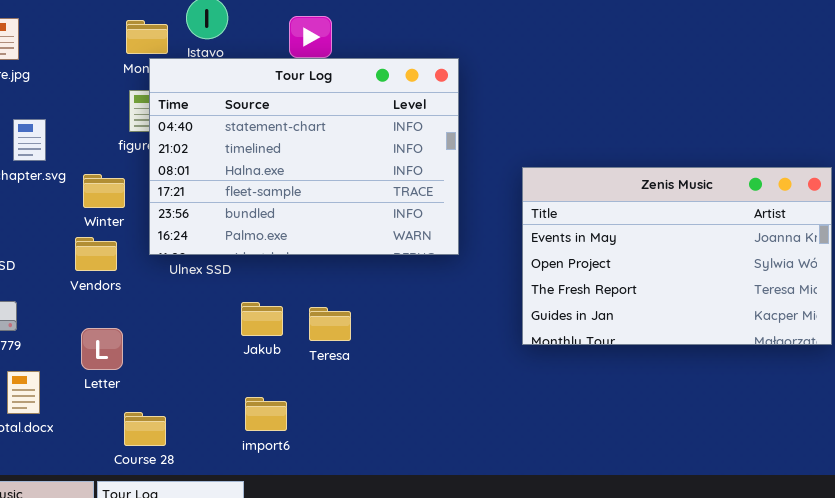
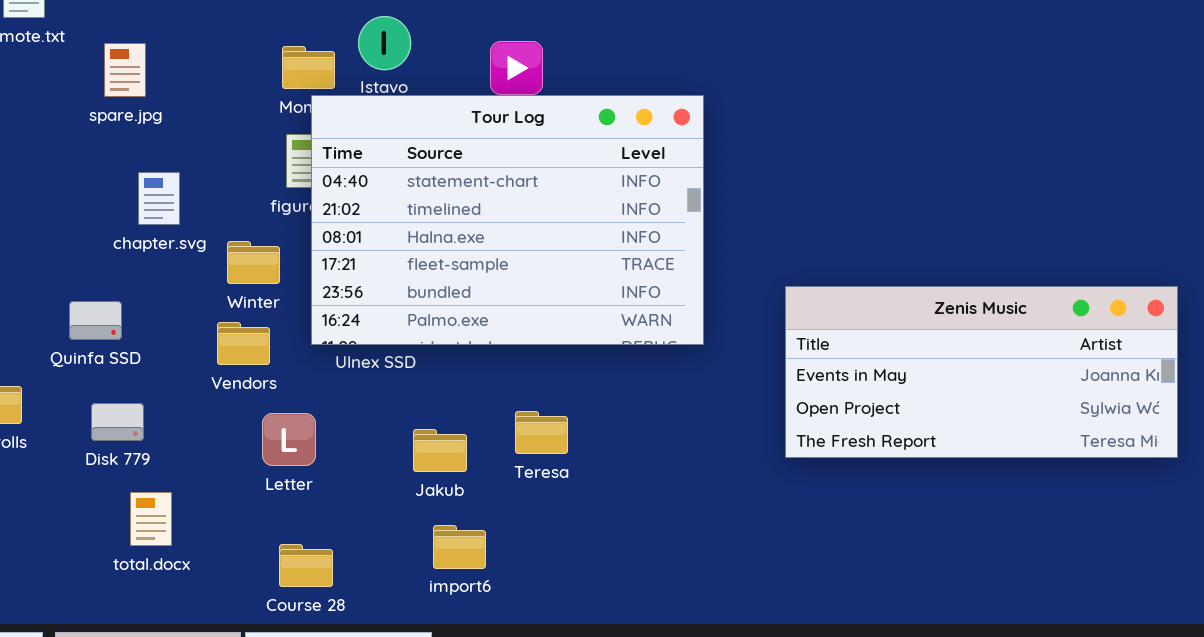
Zenis Music: [522,167,832,345] -> [785,286,1178,458], resized
Jakub: [241,302,283,336] -> [413,429,467,472], moved
Letter: [81,328,123,370] -> [262,413,316,466], moved

